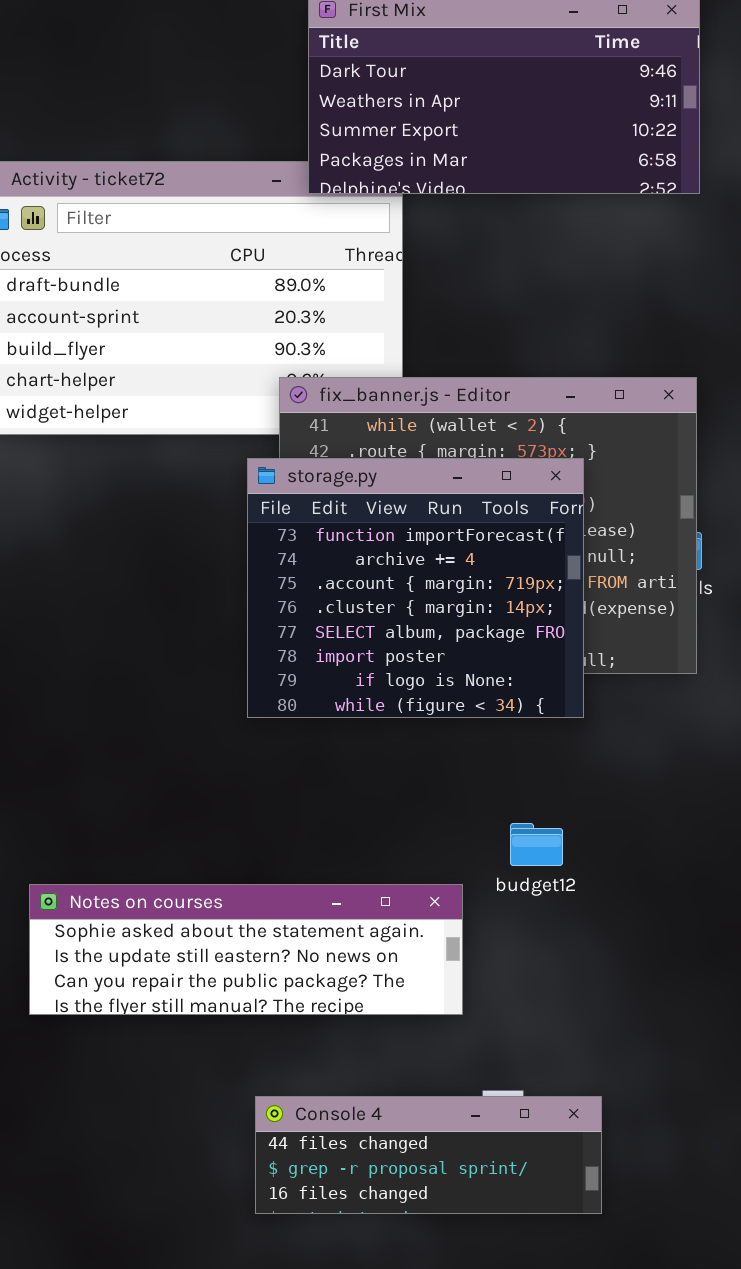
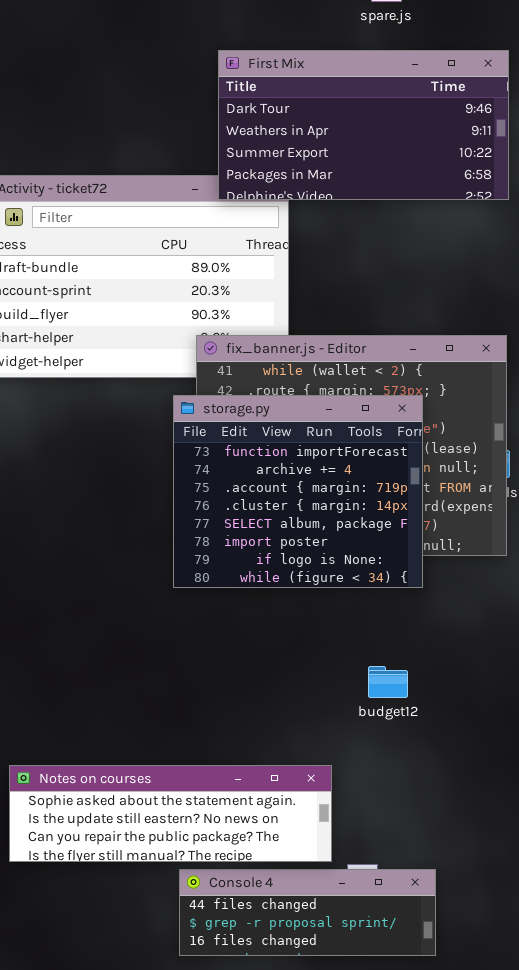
Notes on courses: [29,884,463,1015] -> [9,765,332,862], moved

